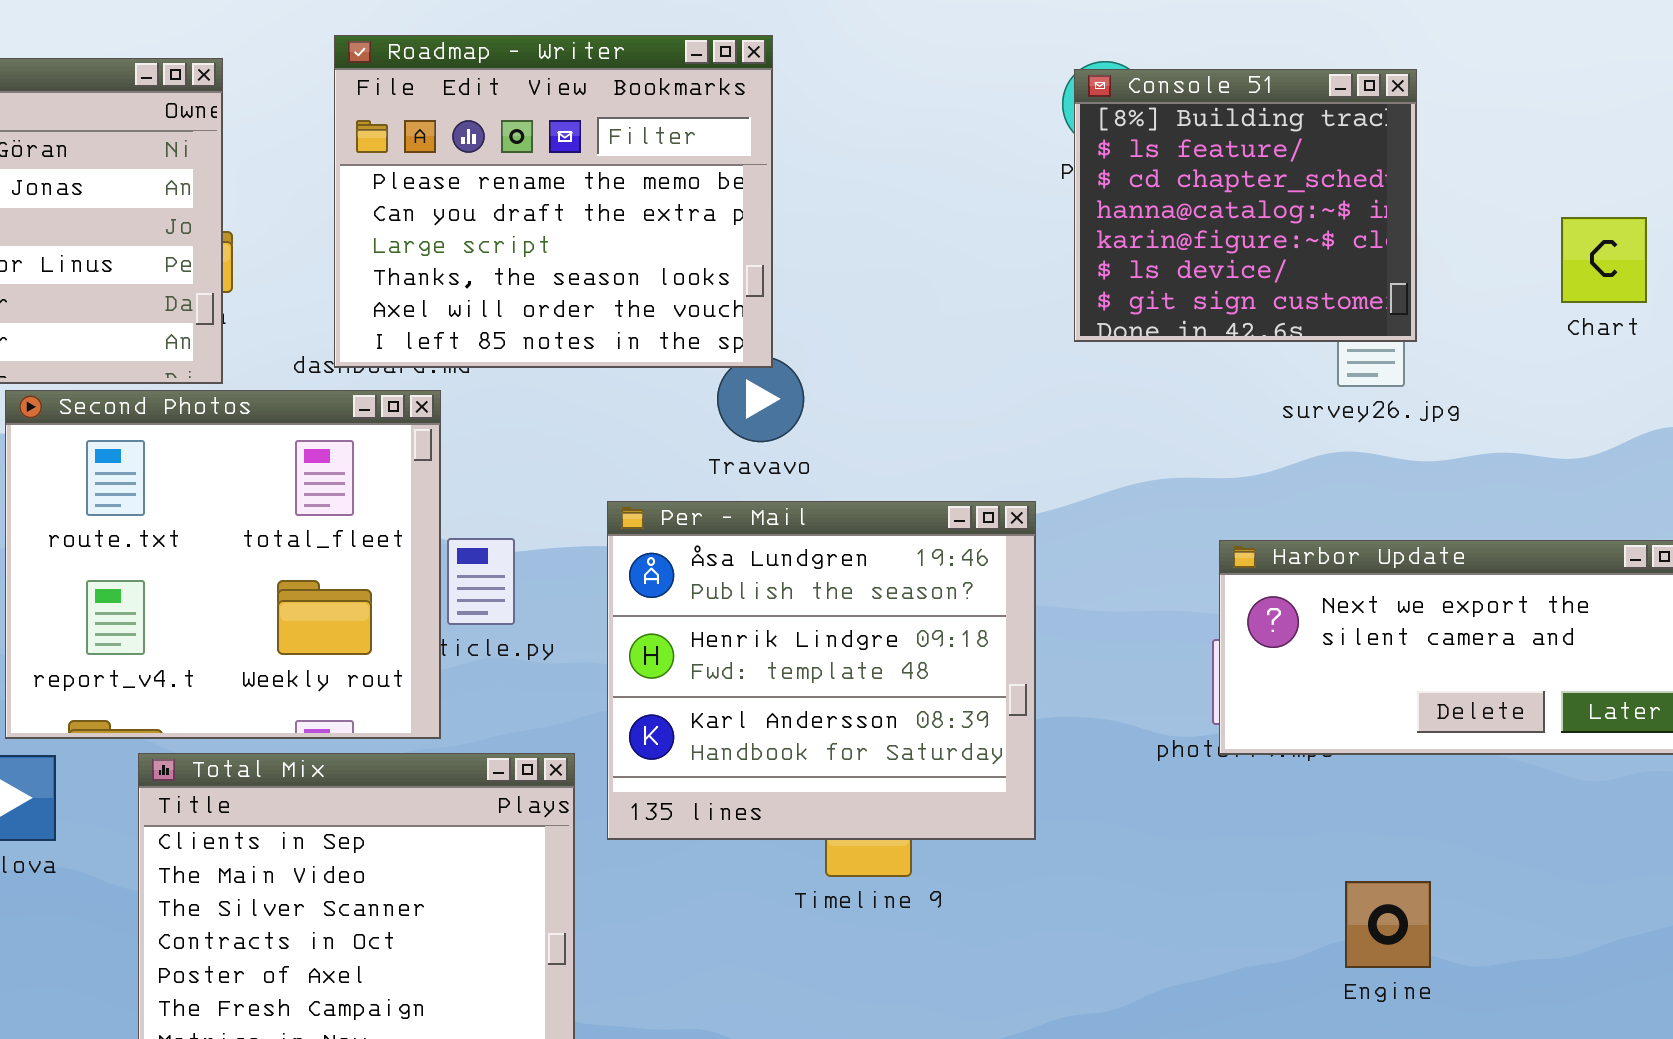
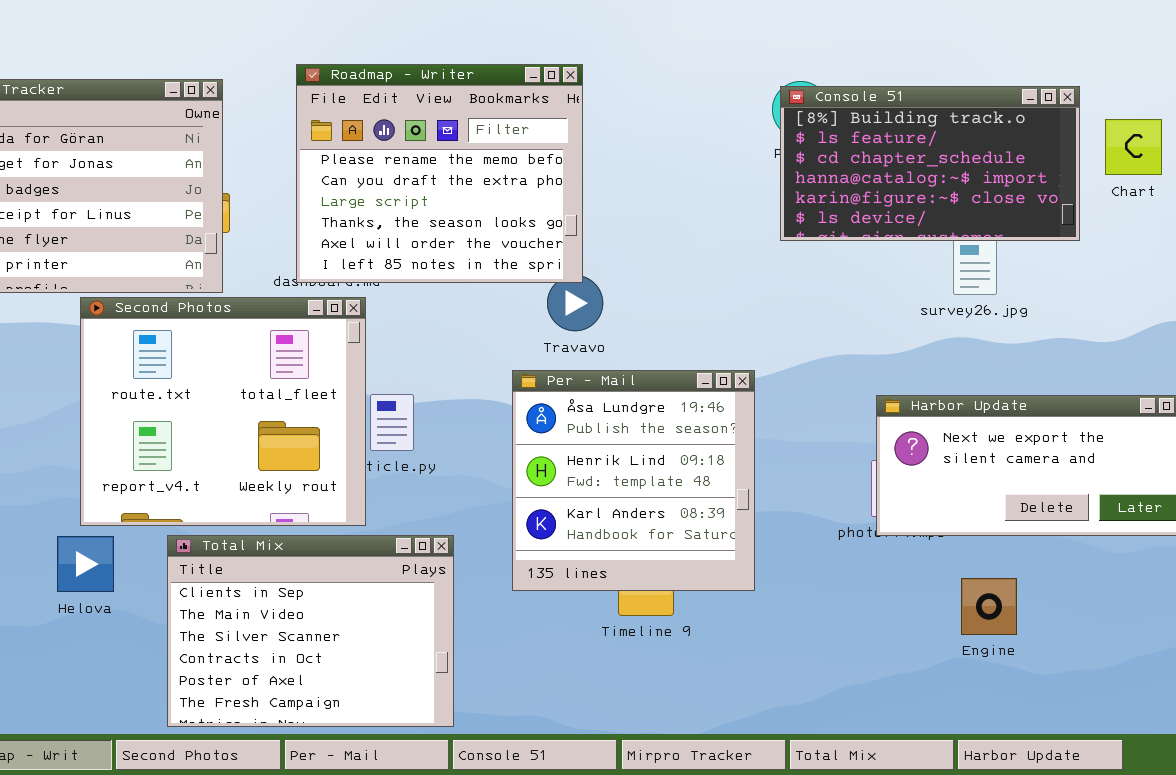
Console 51: [1074,69,1417,342] -> [780,86,1080,241], resized
Chart: [1561,217,1647,303] -> [1105,119,1162,175], moved
Per - Mail: [607,501,1036,840] -> [512,370,755,591], resized
Engine: [1345,881,1431,968] -> [961,578,1017,635], moved

